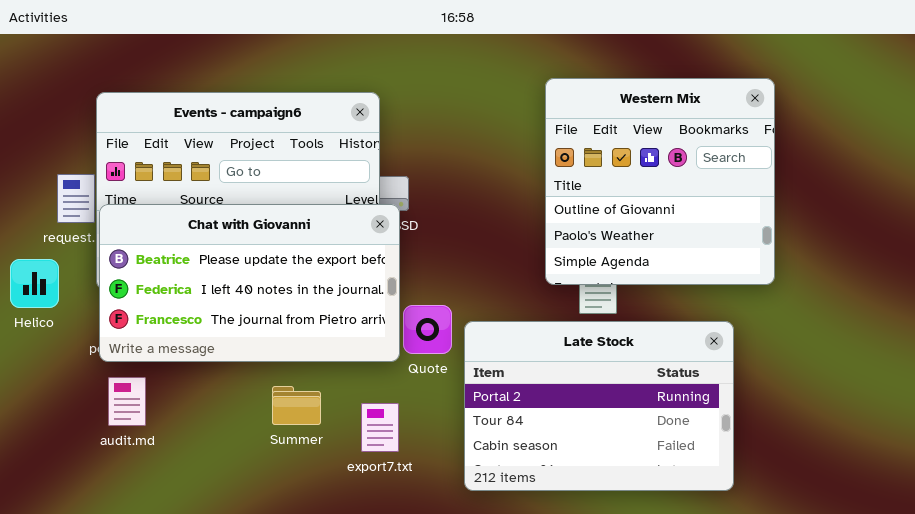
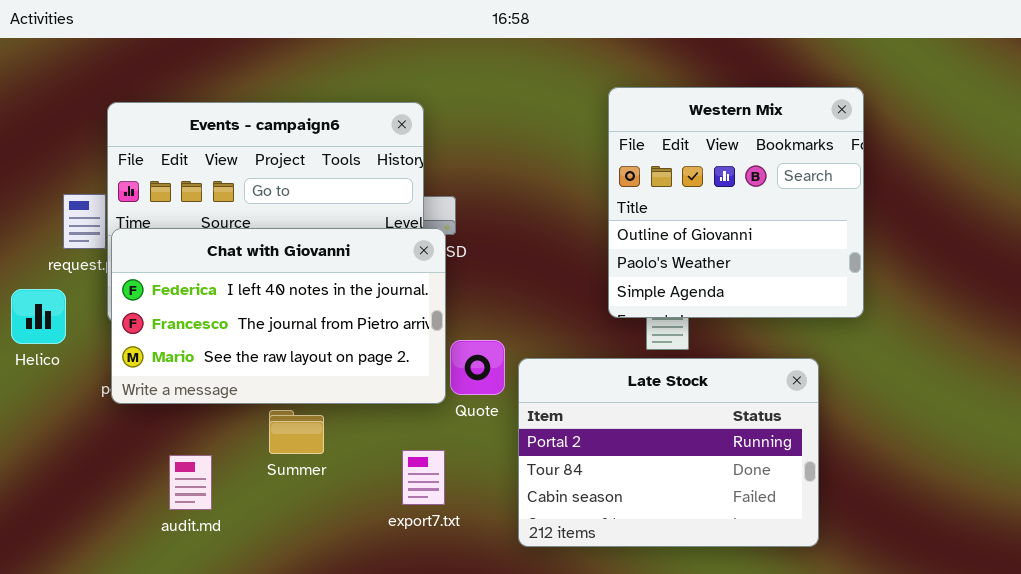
Chat with Giovanni: [99,204,400,362] -> [111,228,446,404], scrolled down 1 row
audit.md: [108,377,146,426] -> [169,455,212,510], moved
Summer: [272,386,321,425] -> [269,410,324,454], moved

